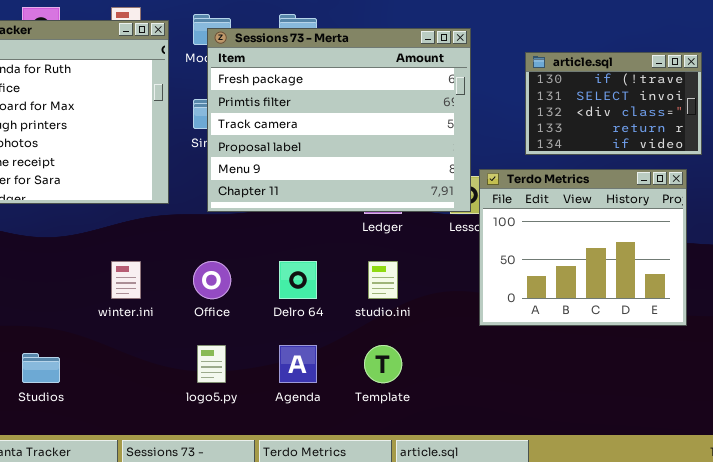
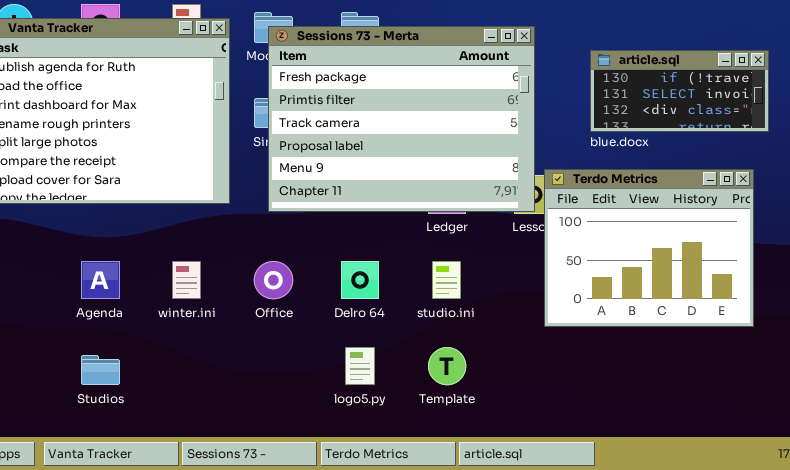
article.sql: [525,52,702,155] -> [590,50,769,132], resized
logo5.py: [197,345,226,383] -> [345,347,375,385], moved
Agenda: [279,345,317,383] -> [81,261,120,299], moved

